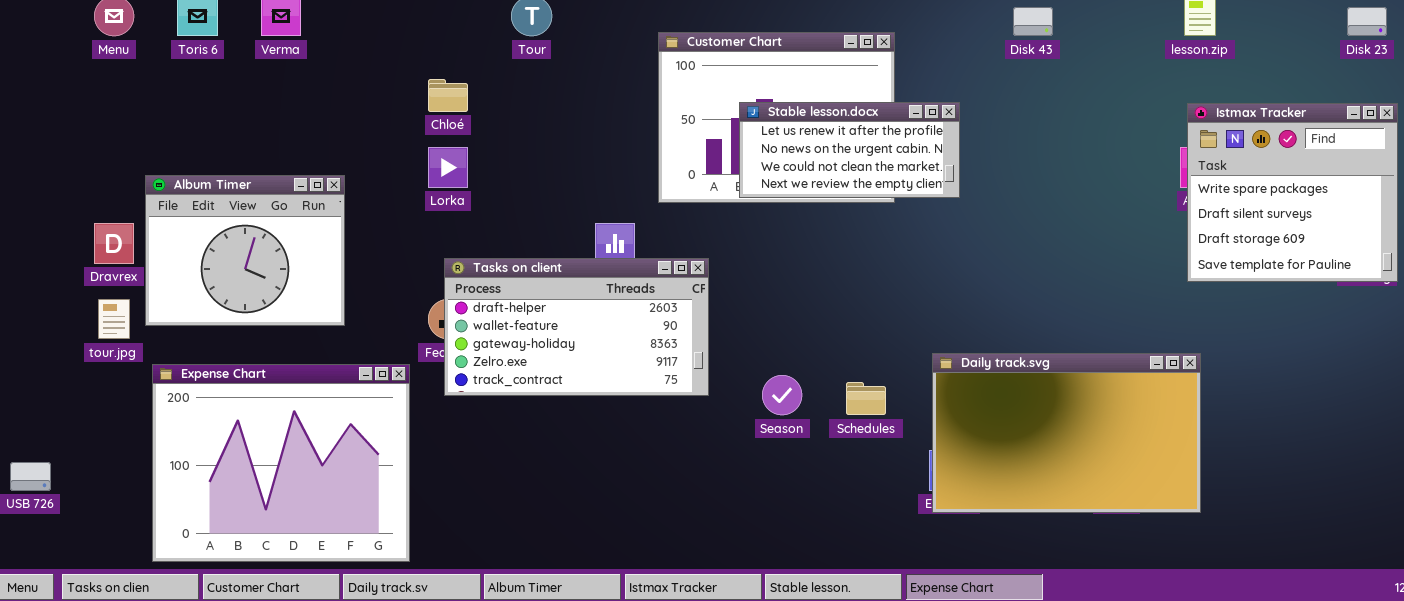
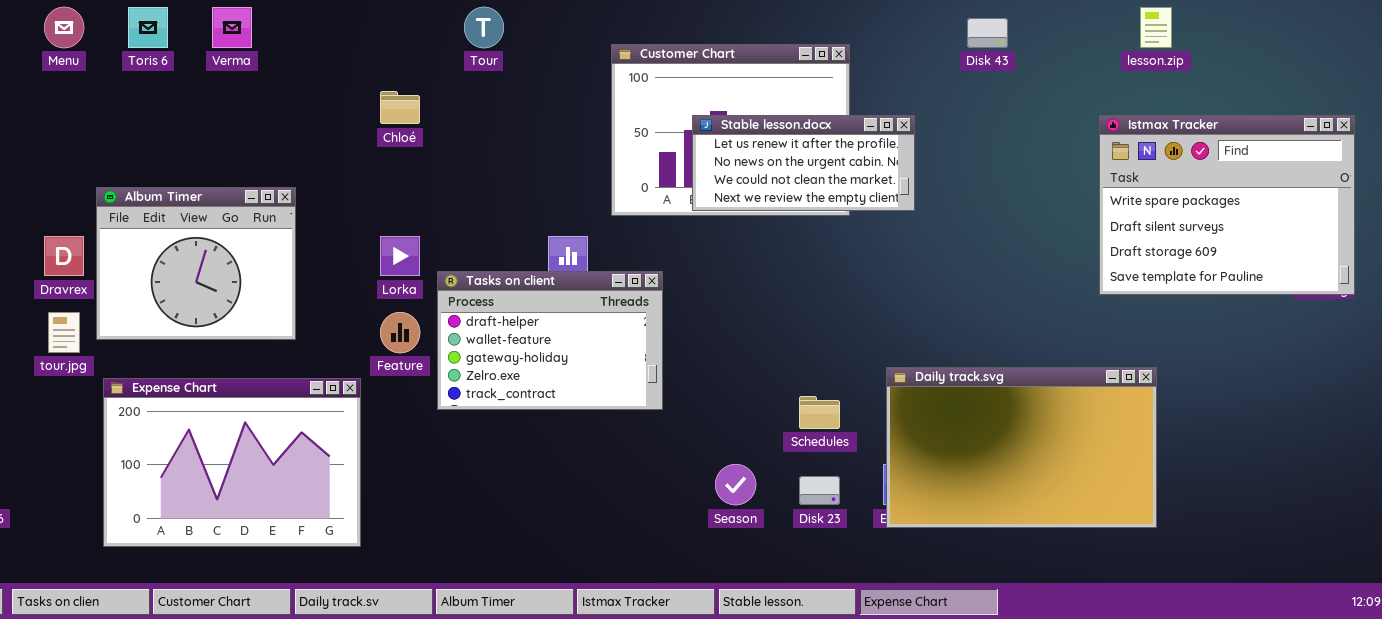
Disk 23: [1347,7,1387,36] -> [799,476,840,505], moved
Istmax Tracker: [1187,103,1398,282] -> [1099,115,1355,295], resized
Lorka: [428,147,468,188] -> [380,236,420,276], moved
Tasks on client: [444,258,709,396] -> [437,271,663,410], resized
Expense Chart: [152,364,410,562] -> [103,378,361,547], resized
Season: [762,375,802,415] -> [715,464,756,505], moved

